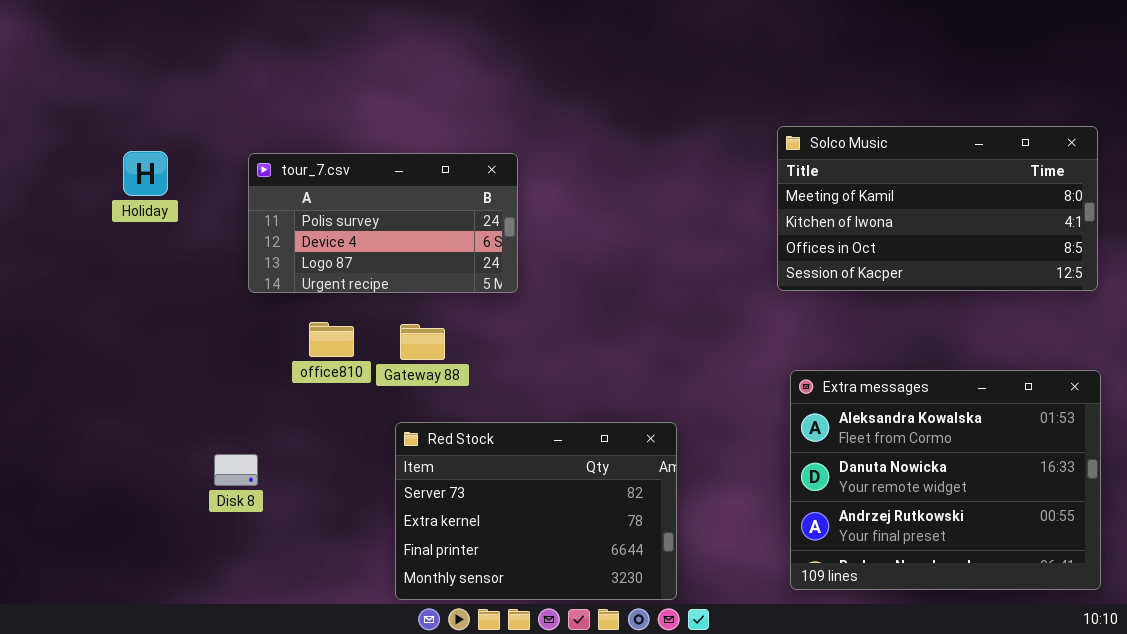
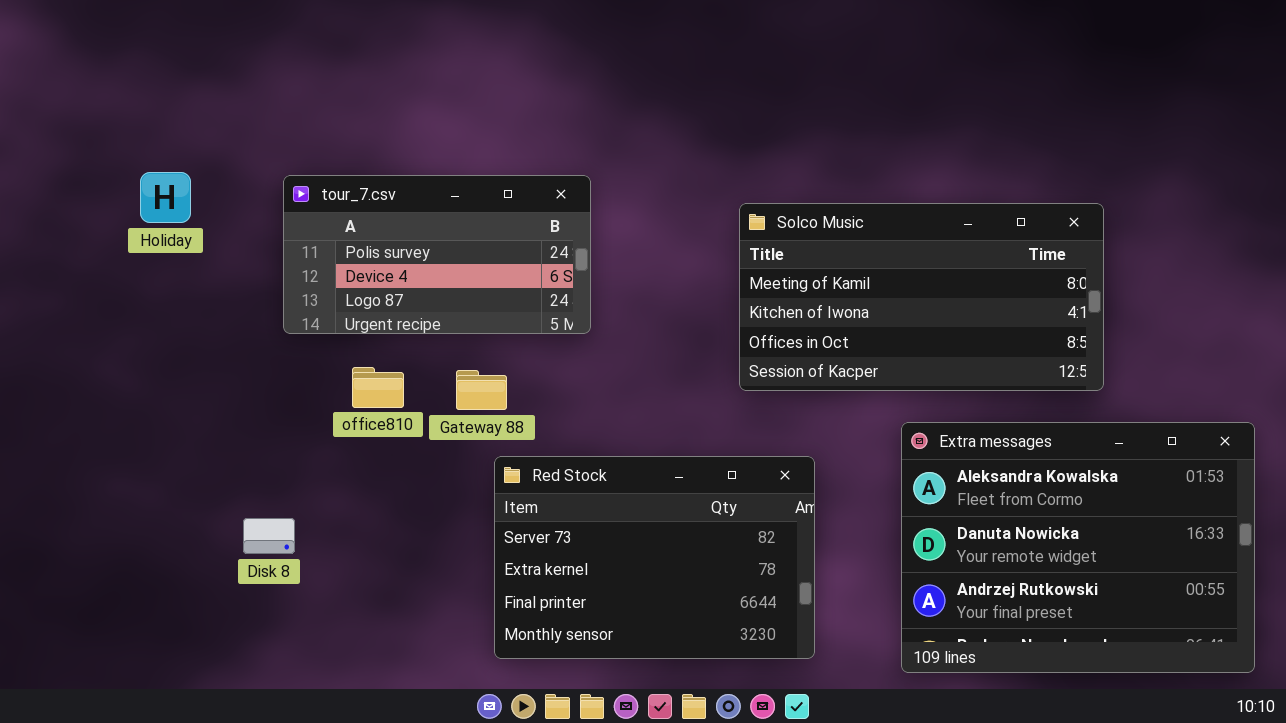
Solco Music: [777,126,1098,291] -> [739,203,1104,391], moved
Red Stock: [395,422,677,600] -> [494,456,815,659], moved

